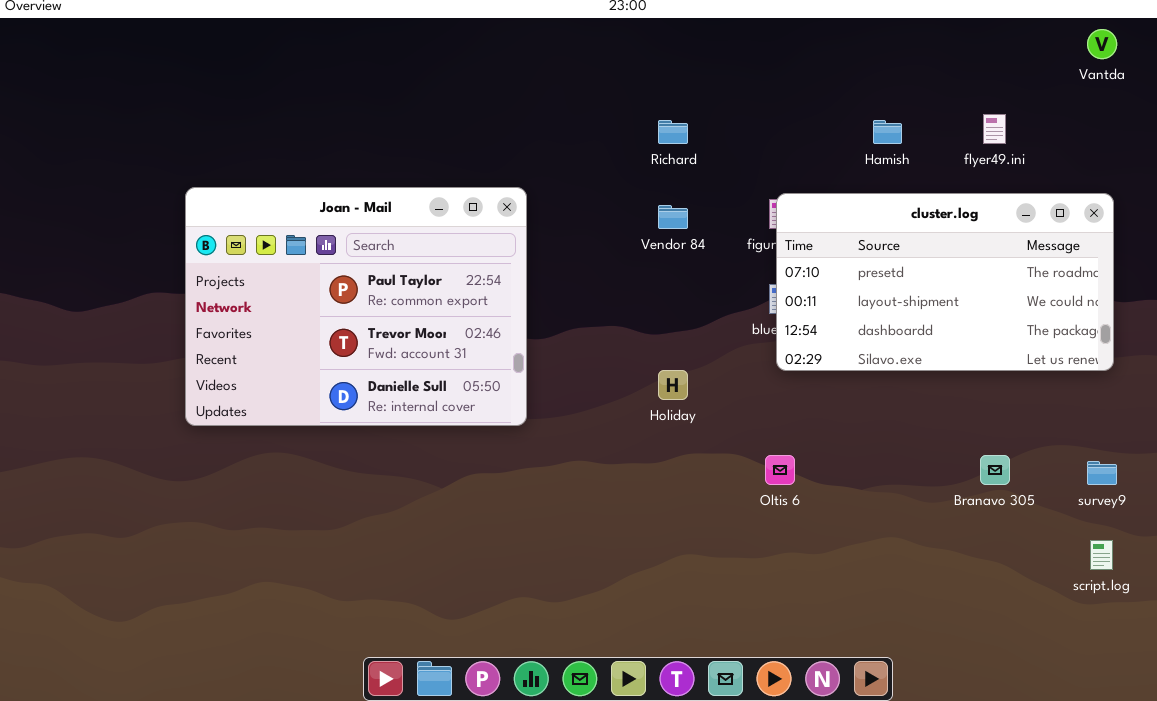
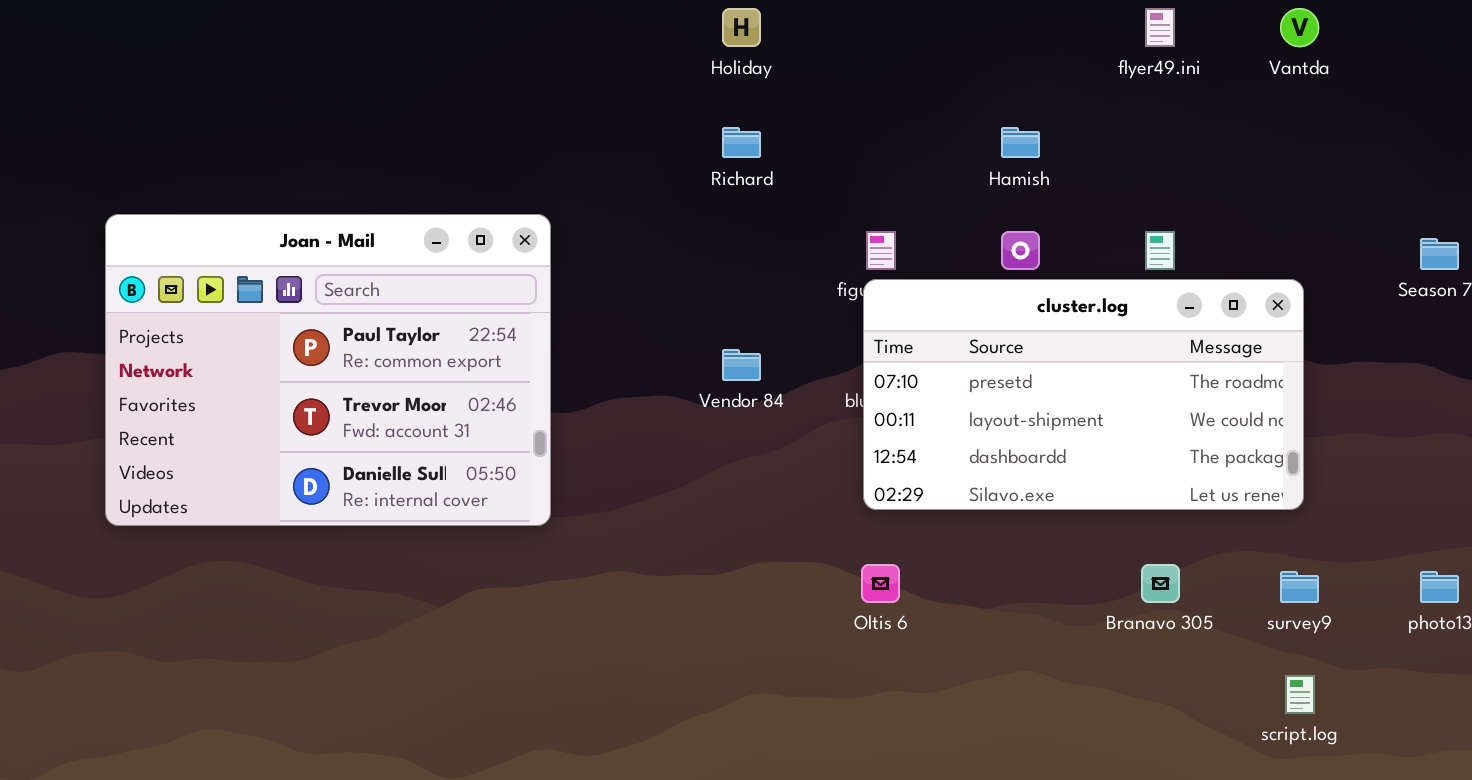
flyer49.ini: [983,114,1006,144] -> [1145,8,1175,47], moved
cluster.log: [776,193,1114,371] -> [863,279,1304,510], moved
Vendor 84: [658,205,688,229] -> [722,349,761,381], moved
Holiday: [658,370,688,400] -> [722,8,761,47], moved

